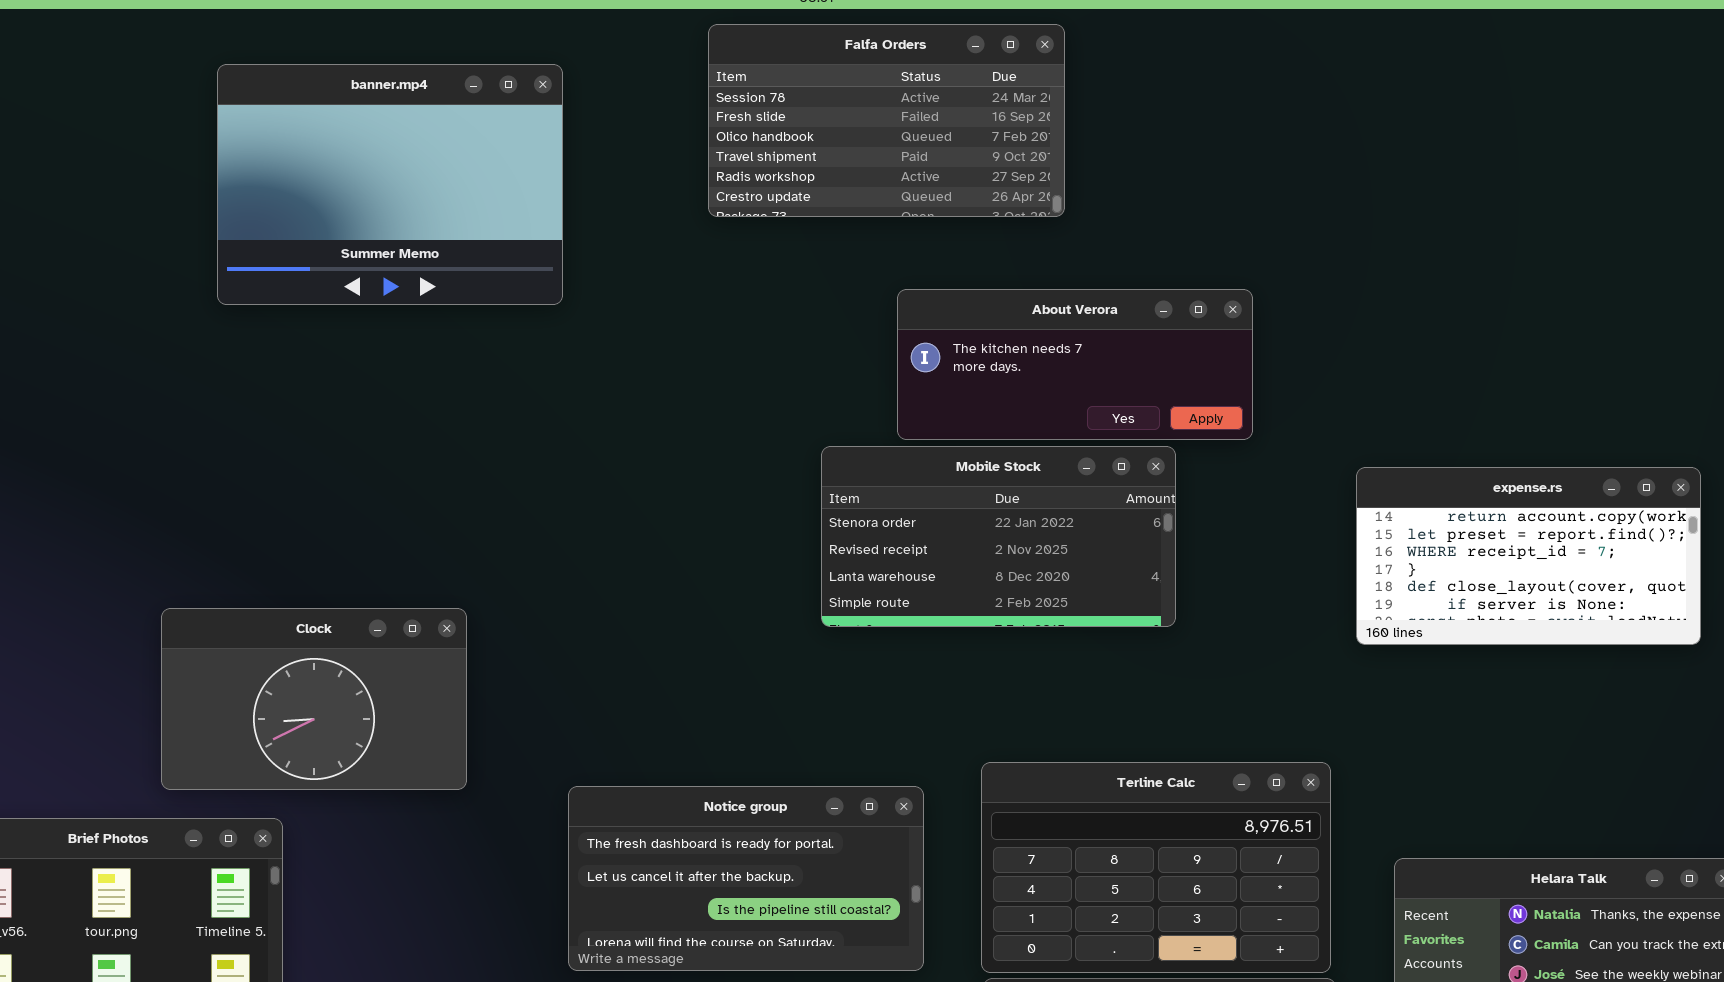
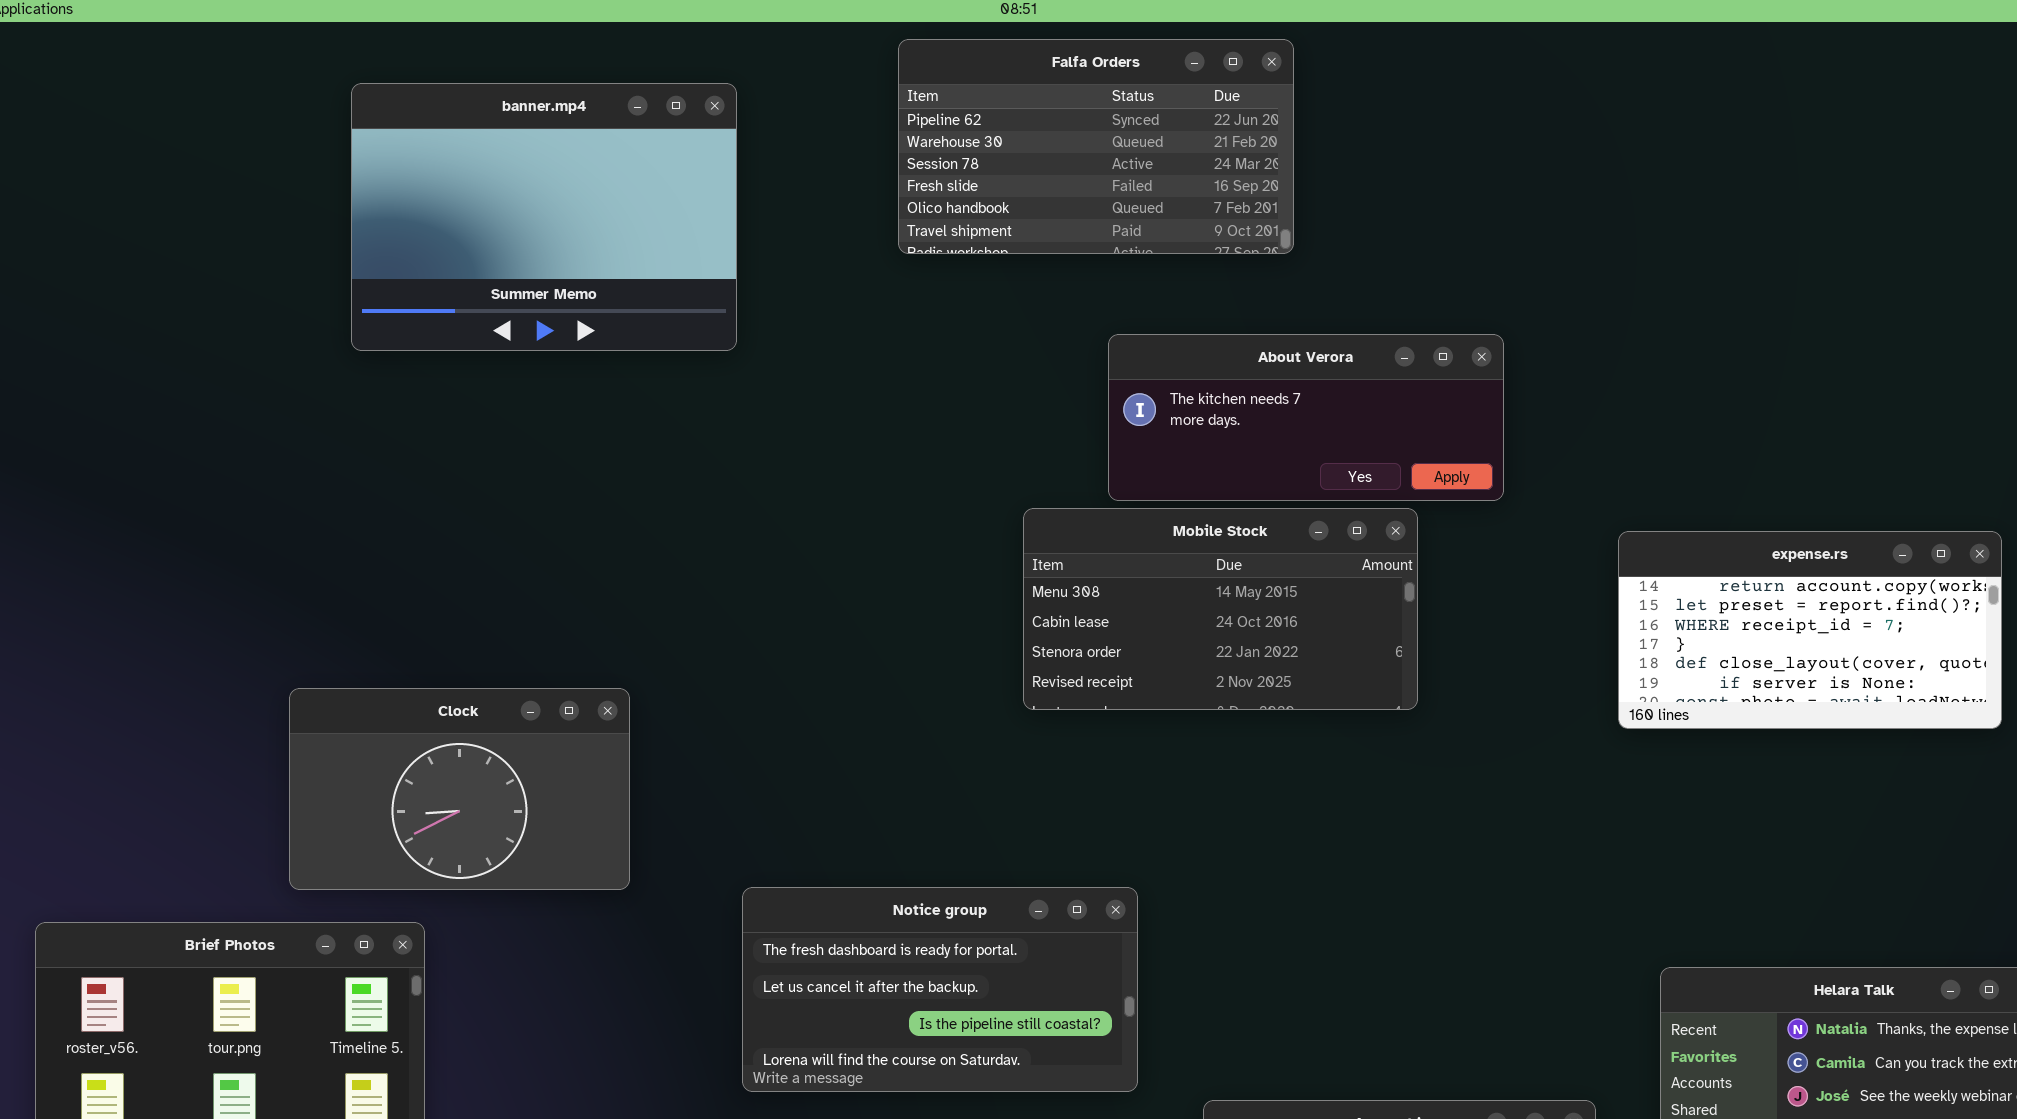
Falfa Orders: [708,24,1065,217] -> [898,39,1294,254], scrolled up 2 rows
Mobile Stock: [821,446,1176,627] -> [1023,508,1418,710], scrolled up 2 rows
Terline Calc: [981,762,1331,973] -> none, closed

